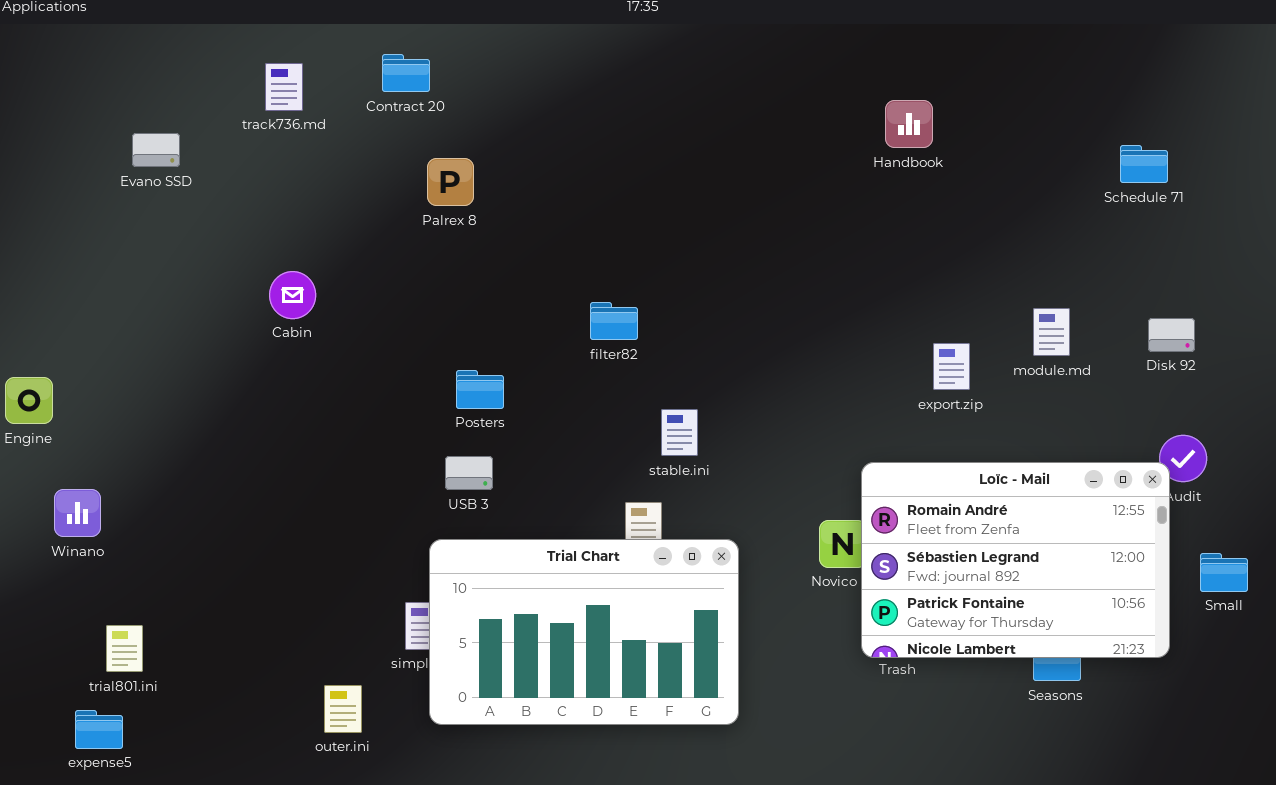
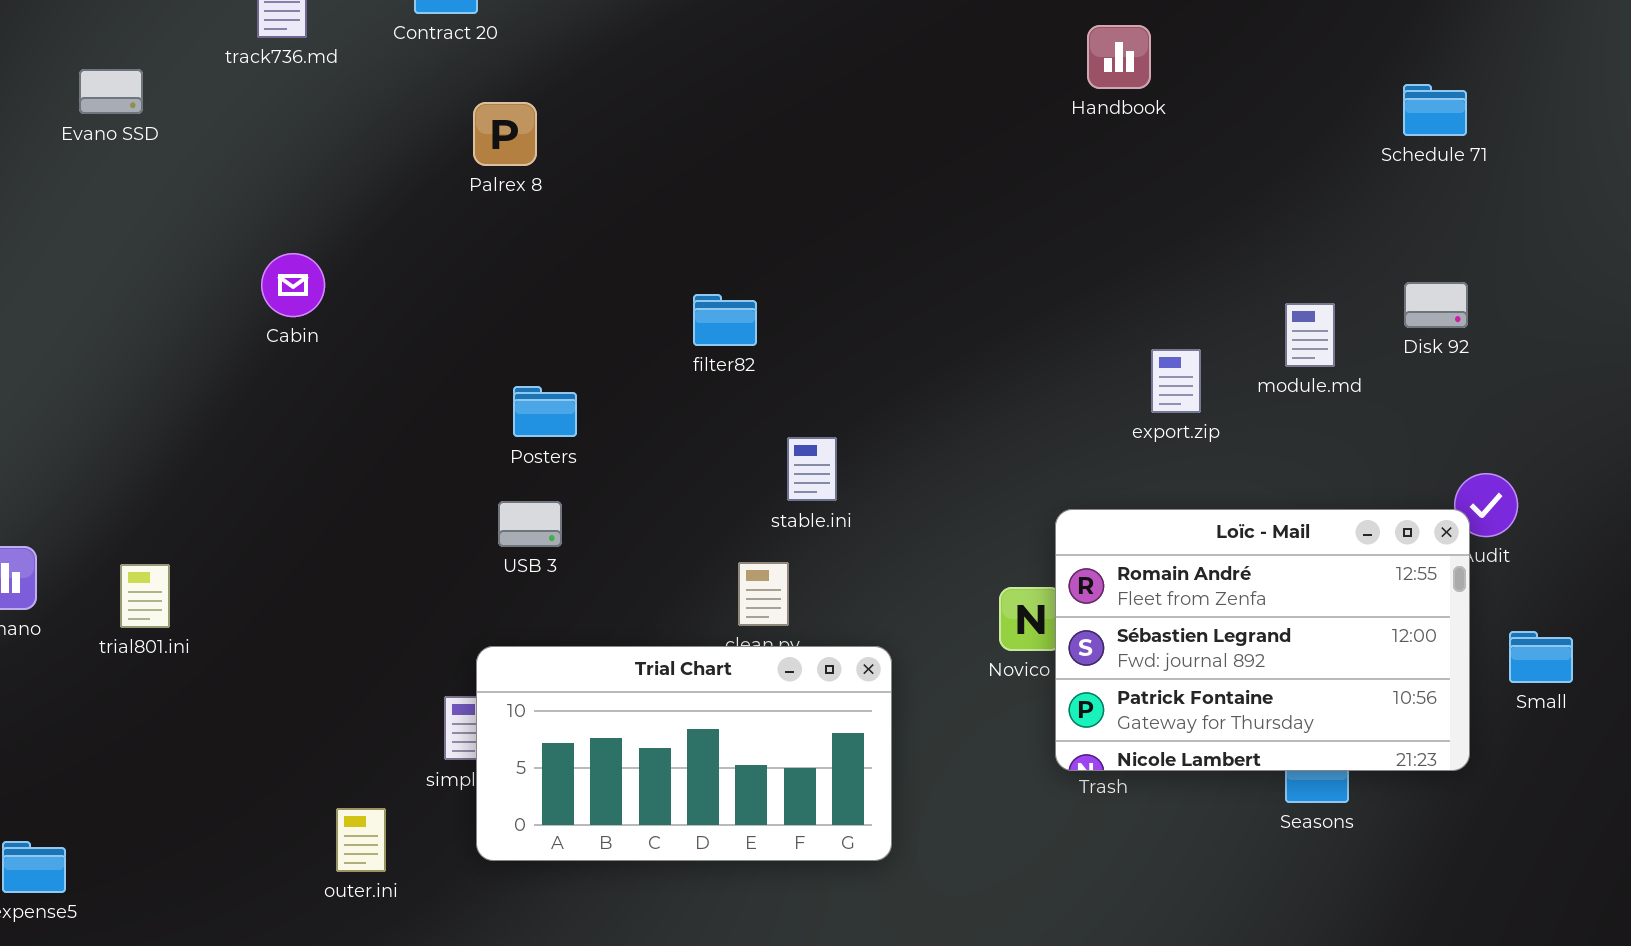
Disk 92: [1148,318,1195,352] -> [1404,282,1468,328], moved
Trial Chart: [429,539,739,725] -> [476,646,892,861], resized
trial801.ini: [106,625,143,672] -> [120,564,170,628], moved

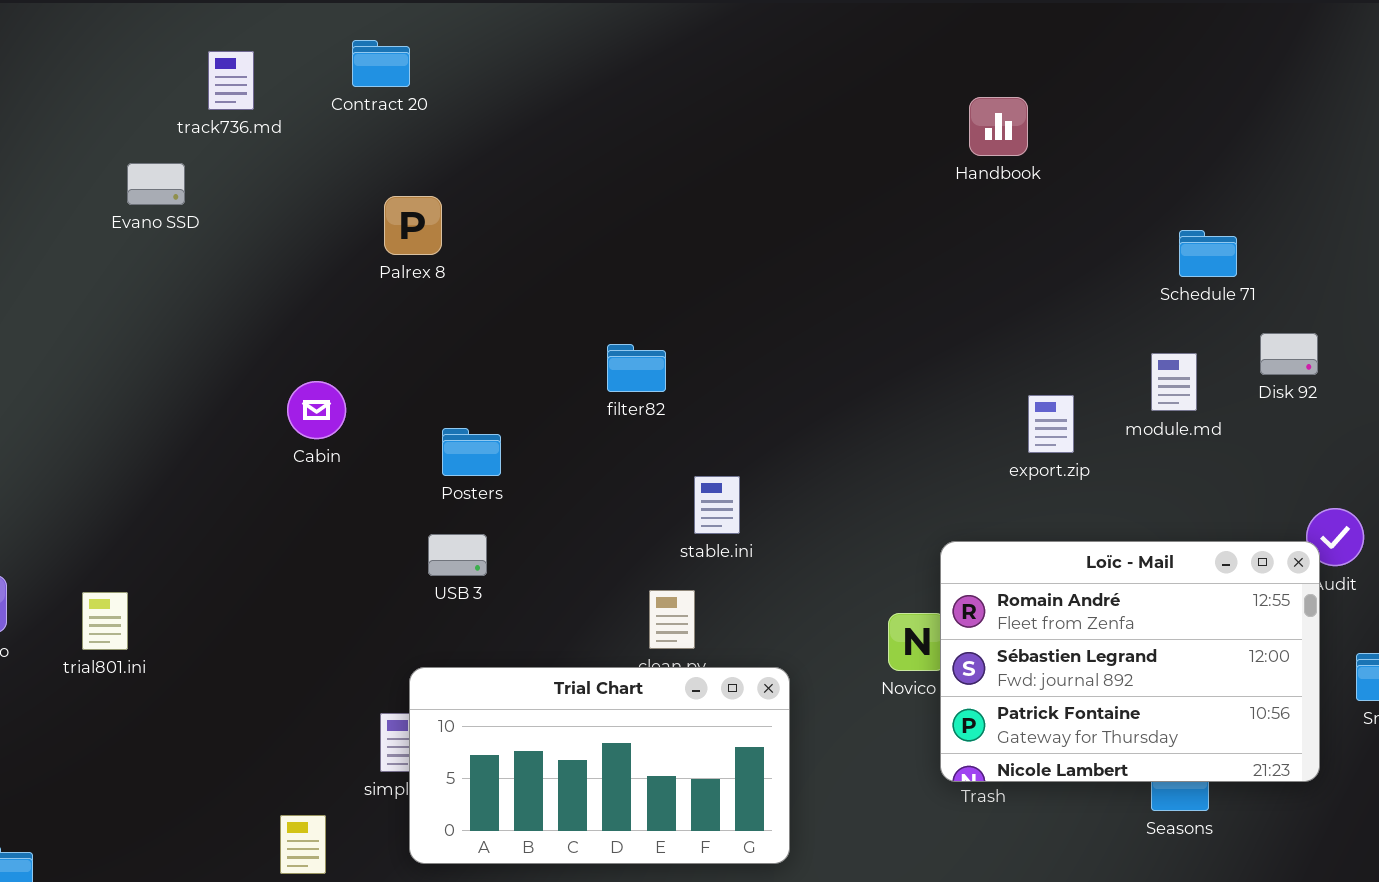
Evano SSD: [79,69,143,114] -> [127,163,185,205], moved
Schedule 71: [1403,84,1467,136] -> [1179,230,1237,277], moved
Palrex 8: [473,102,537,166] -> [384,196,442,255], moved
Cabin: [261,253,325,317] -> [287,381,346,439], moved

